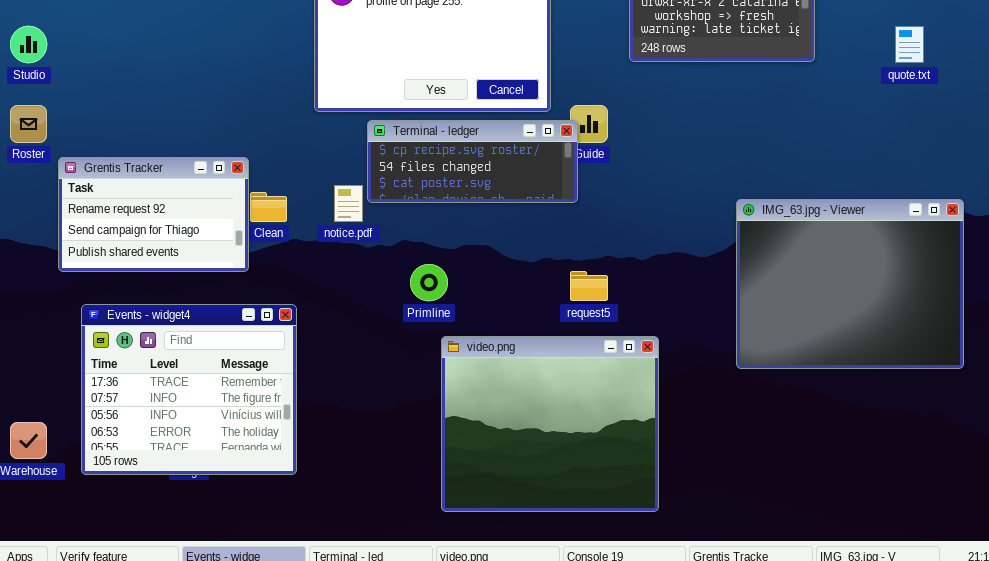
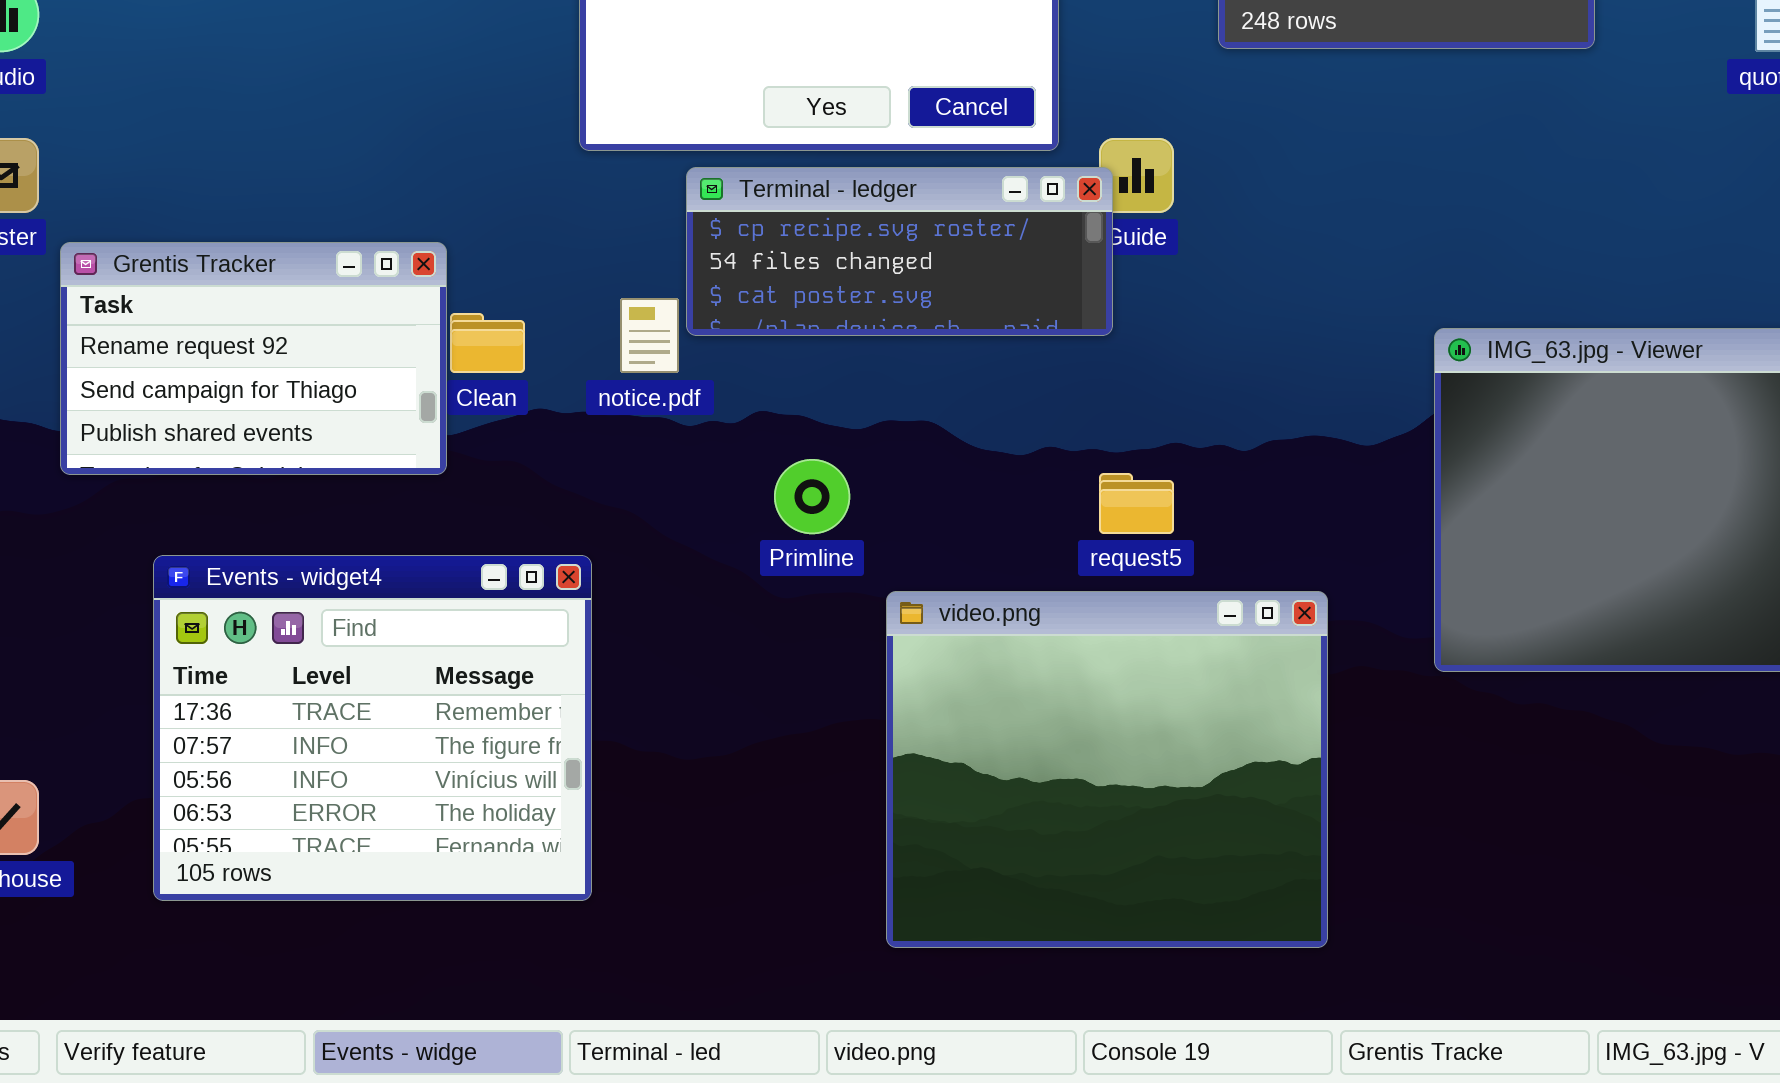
Events - widget4: [81,304,297,475] -> [153,555,592,901], moved
video.png: [441,336,659,512] -> [886,591,1328,948], moved

